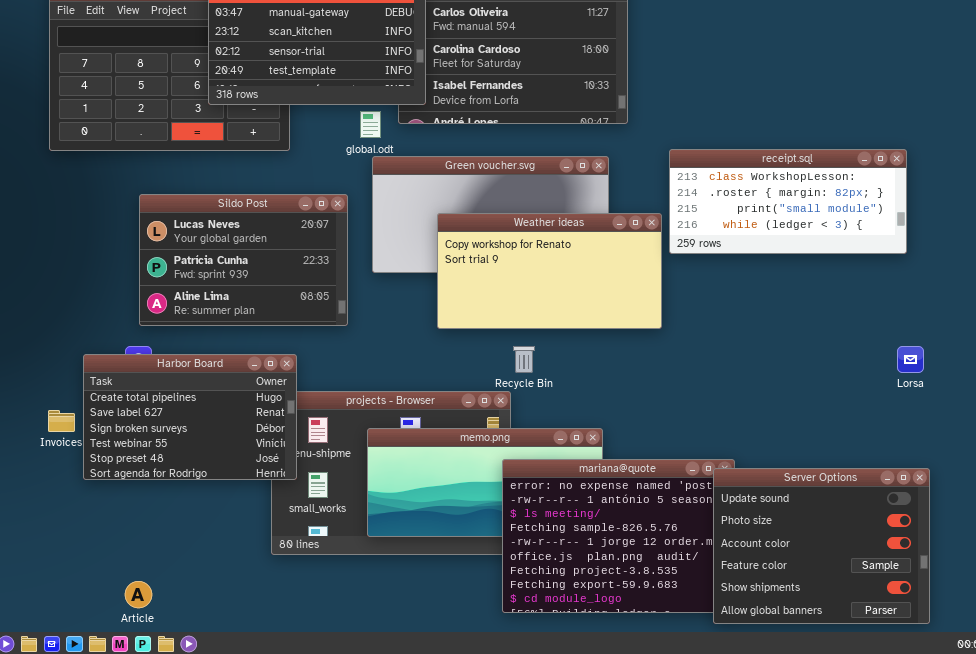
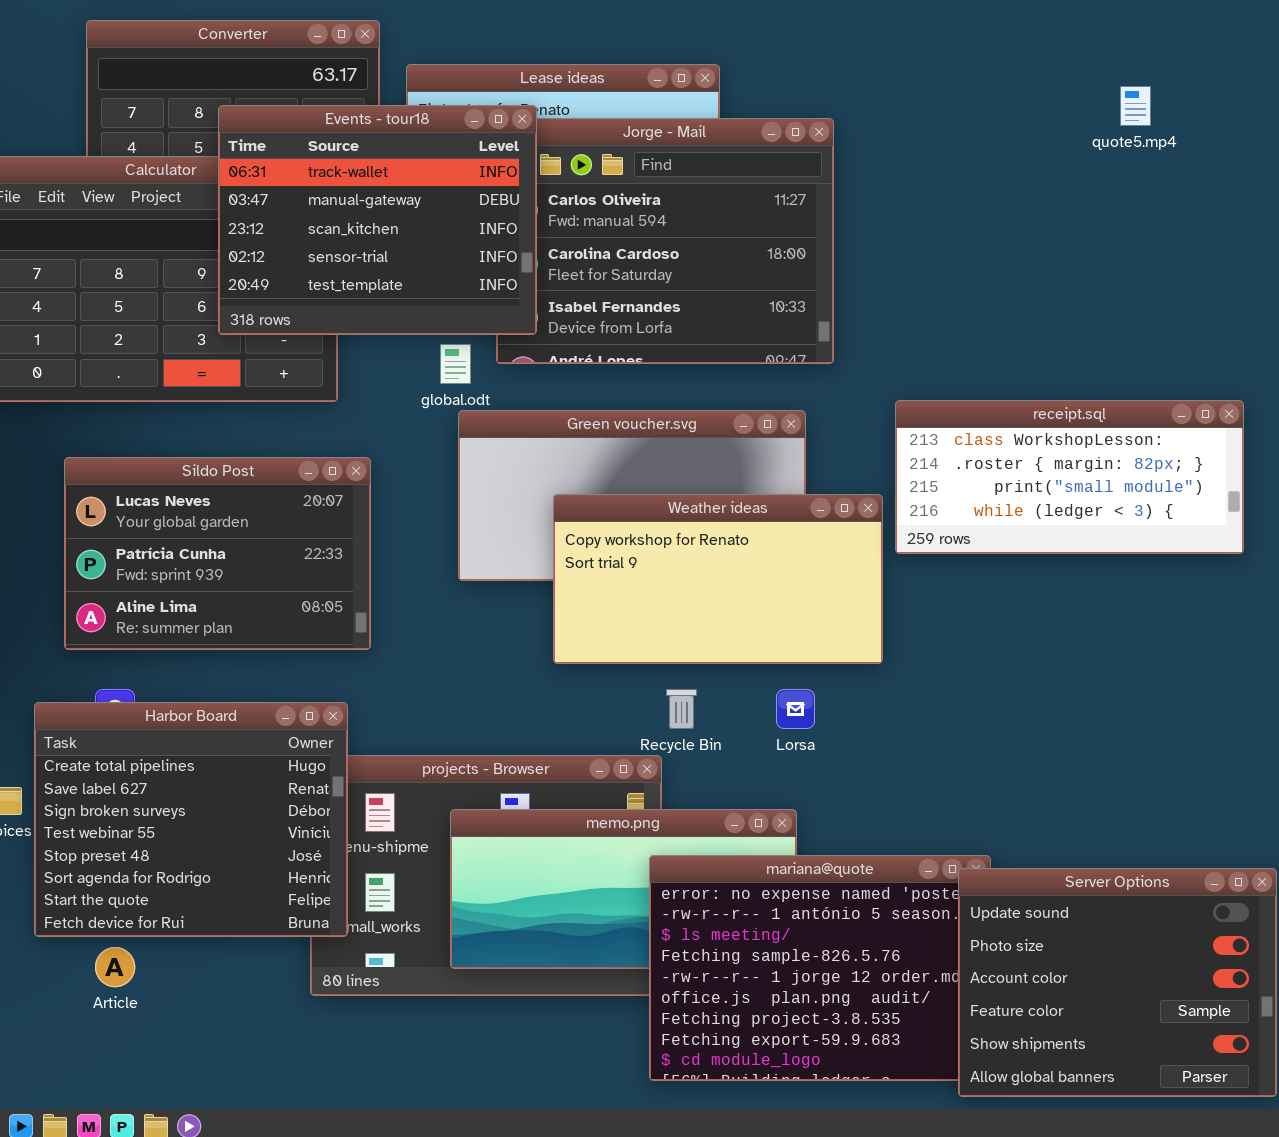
Sildo Post: [139,194,348,326] -> [64,457,371,650], moved
Lorsa: [897,346,924,373] -> [776,689,815,729], moved
Harbor Board: [83,354,297,480] -> [34,702,348,937], resized
Article: [125,581,152,608] -> [95,947,135,987], moved

